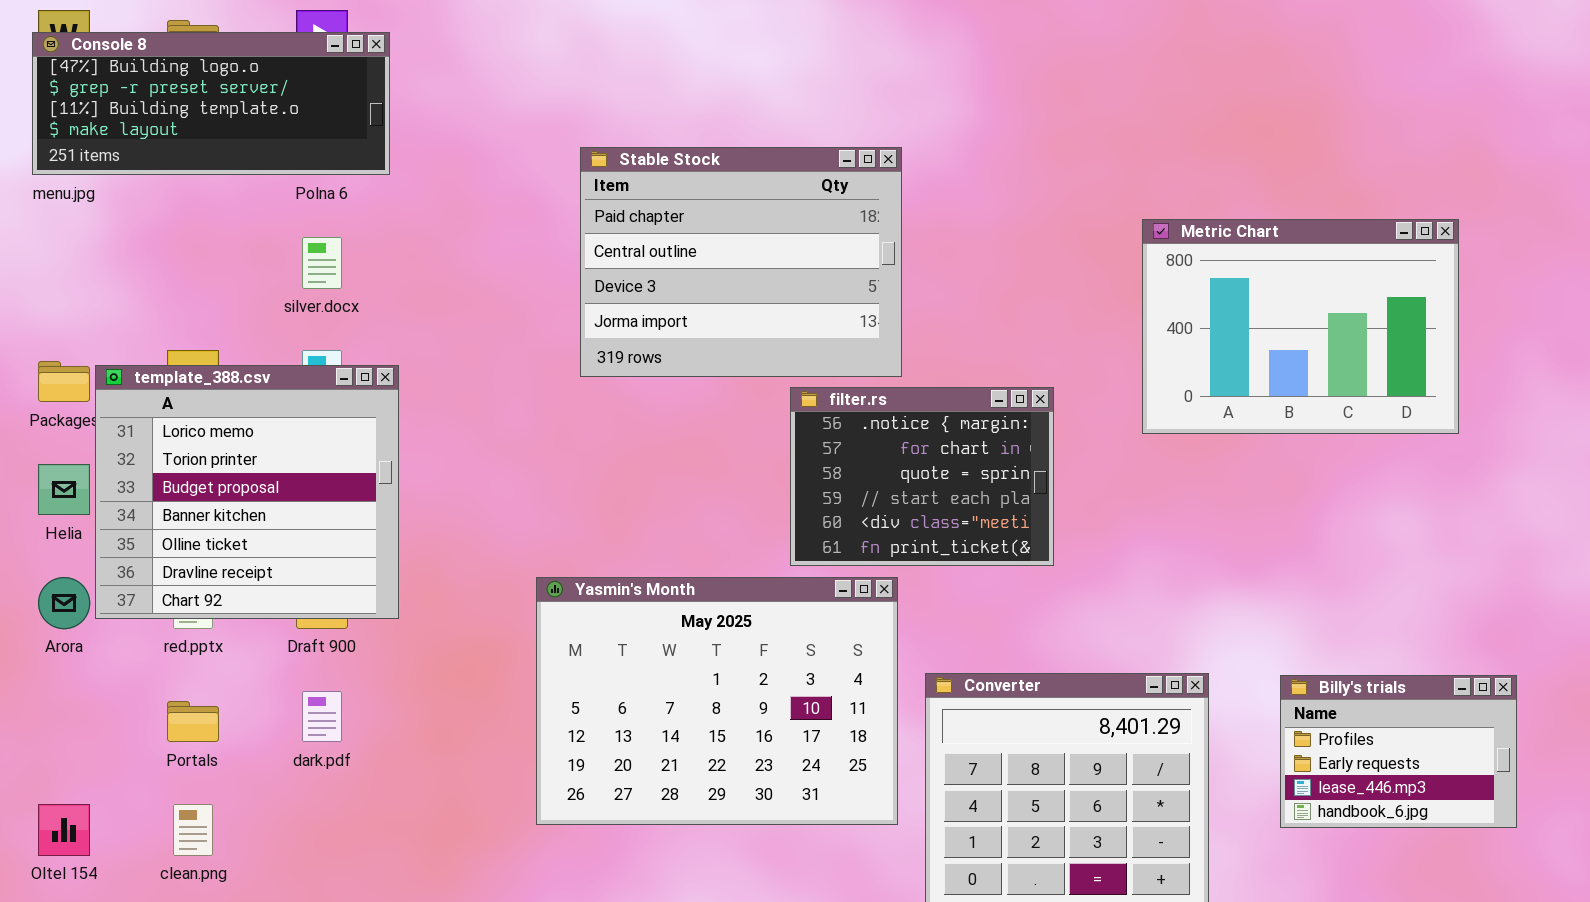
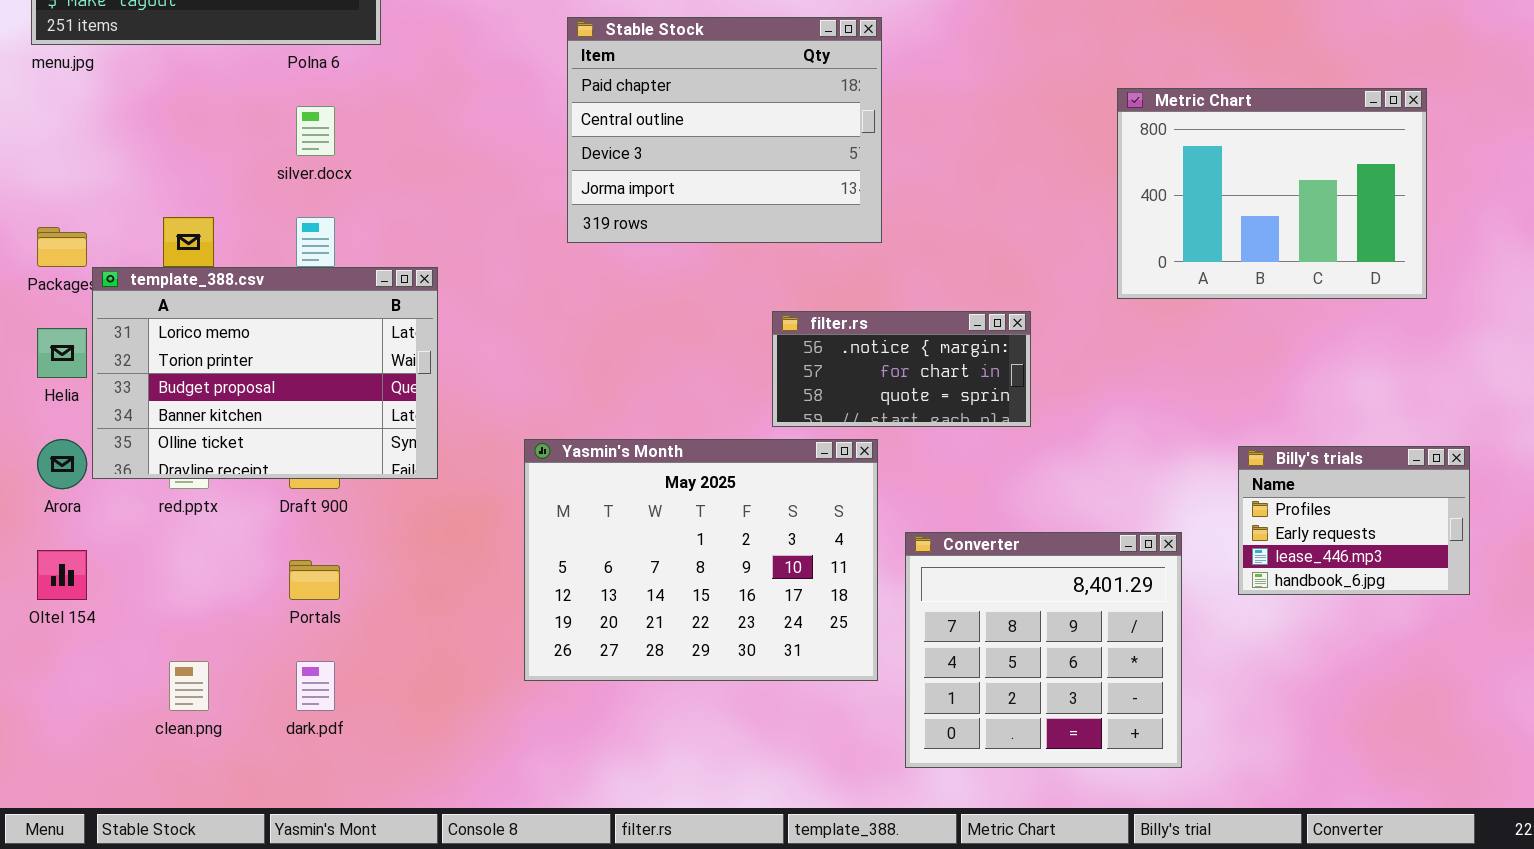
template_388.csv: [95,365,399,619] -> [92,267,438,479], resized
filter.rs: [790,387,1054,566] -> [772,311,1031,427], resized
Billy's trials: [1280,675,1517,828] -> [1238,446,1470,595], moved
dark.pdf: [302,691,342,742] -> [296,661,335,711], moved
Portals: [167,701,219,742] -> [289,560,340,600], moved
Oltel 154: [38,804,90,856] -> [37,550,87,600], moved

